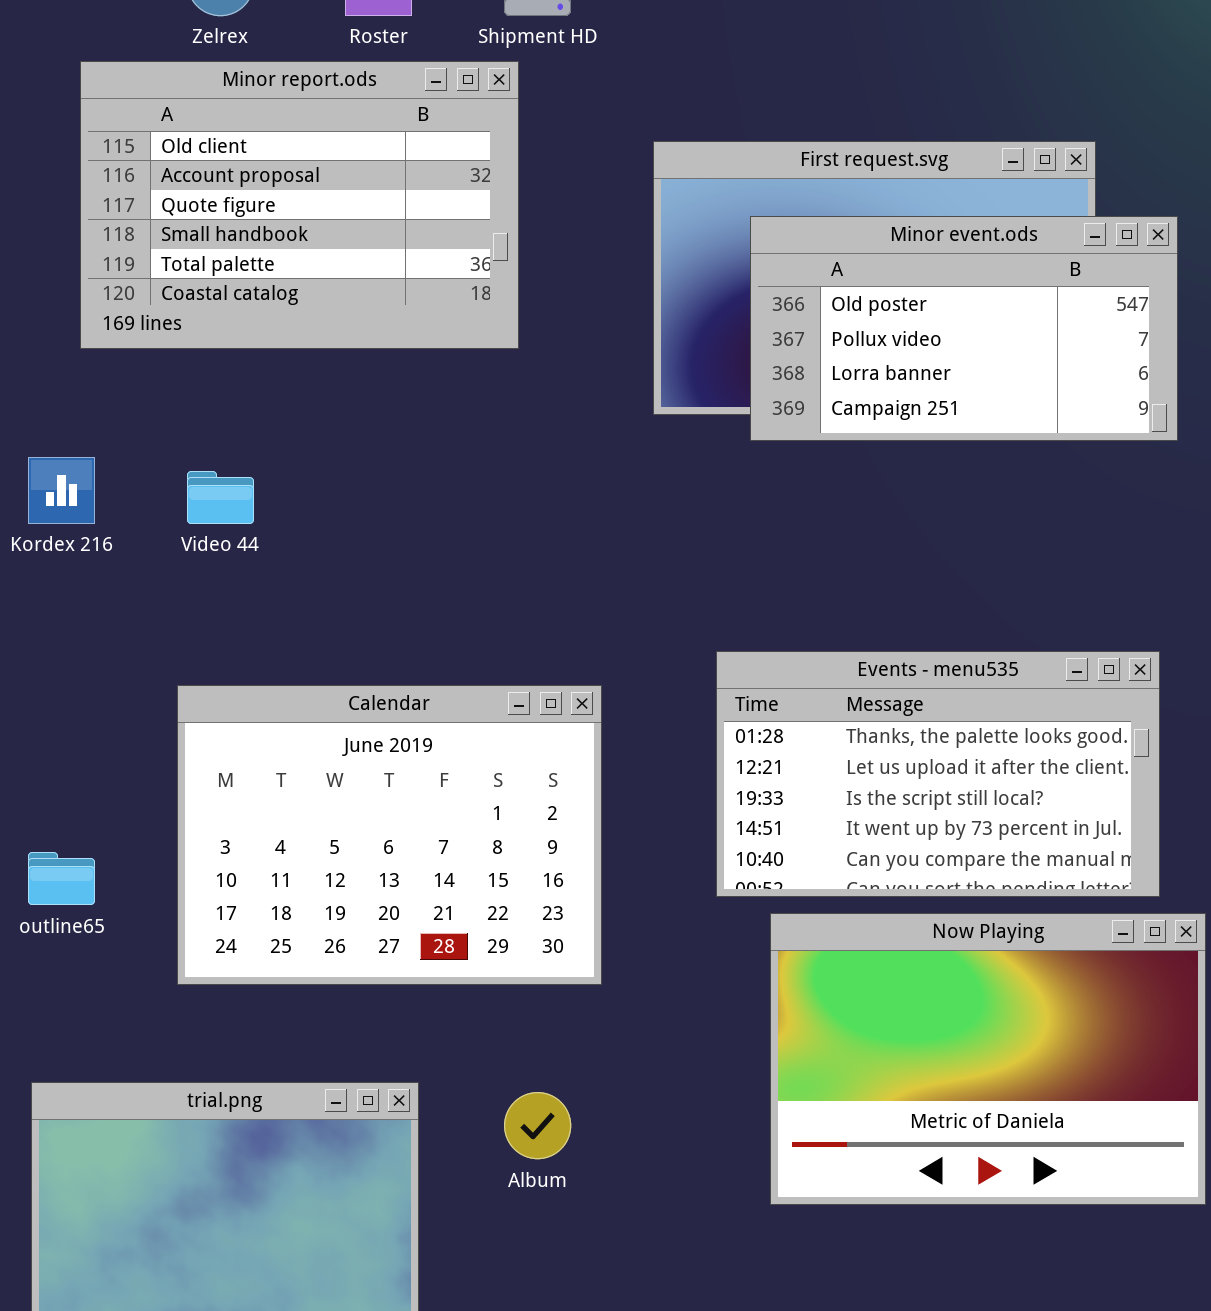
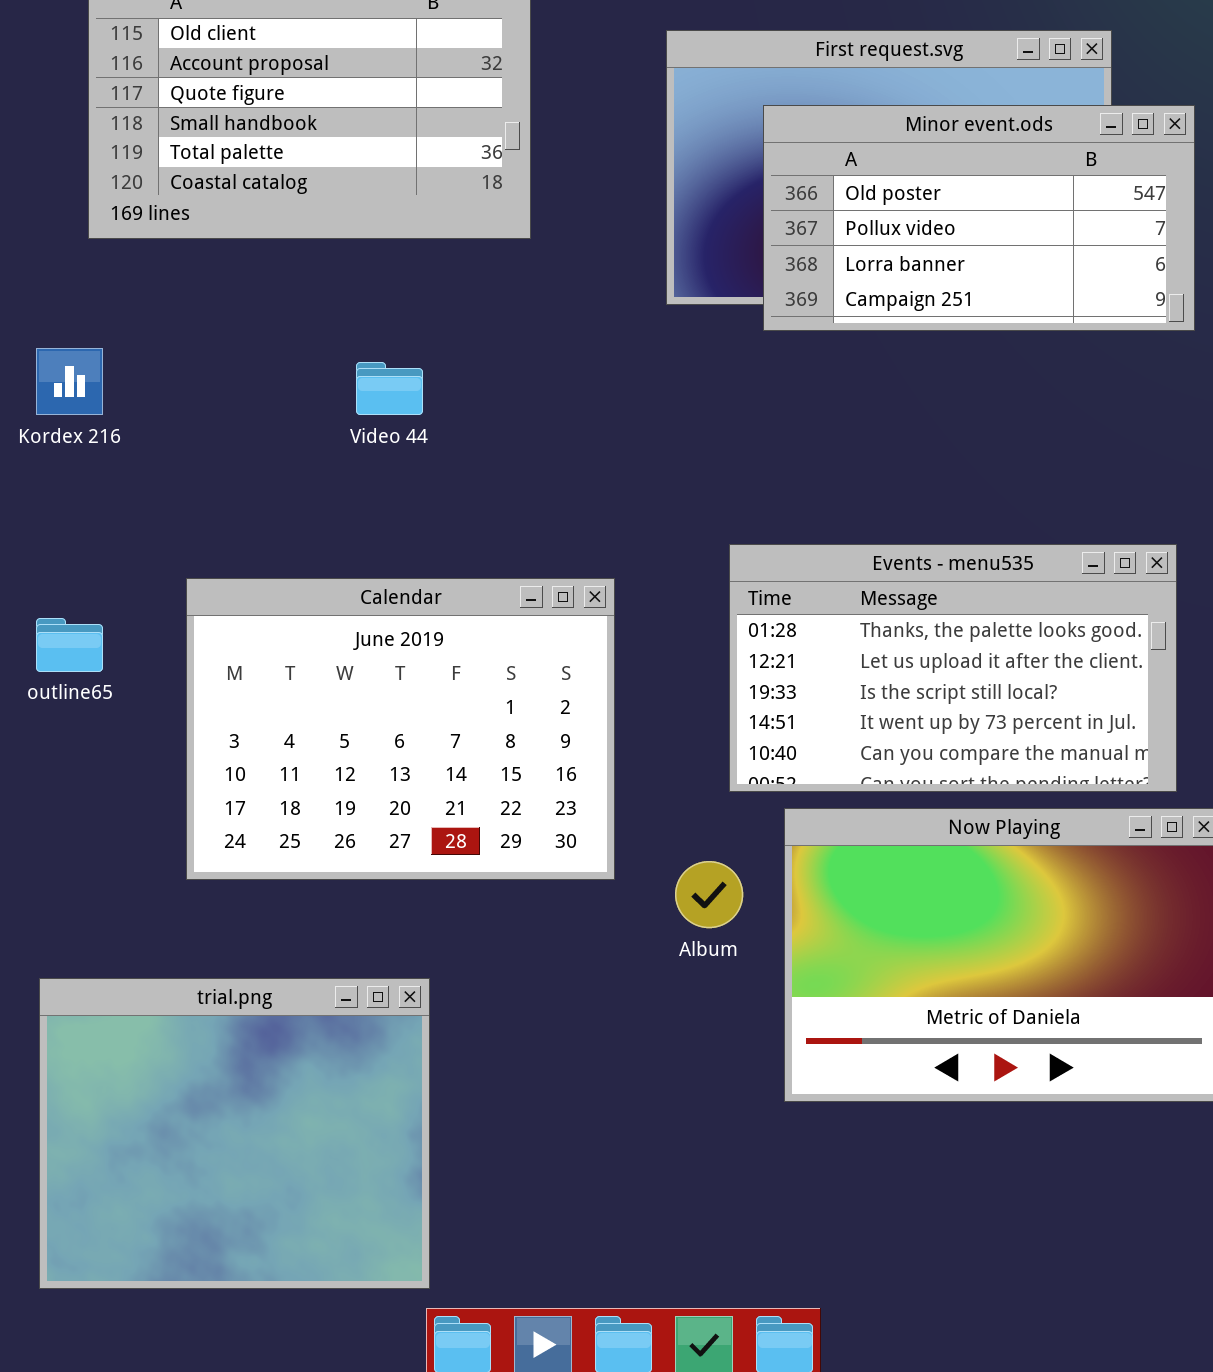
Video 44: [187,471,254,524] -> [356,362,423,415], moved
outline65: [28,852,95,905] -> [36,618,103,672], moved
Album: [504,1092,571,1159] -> [675,861,743,928], moved

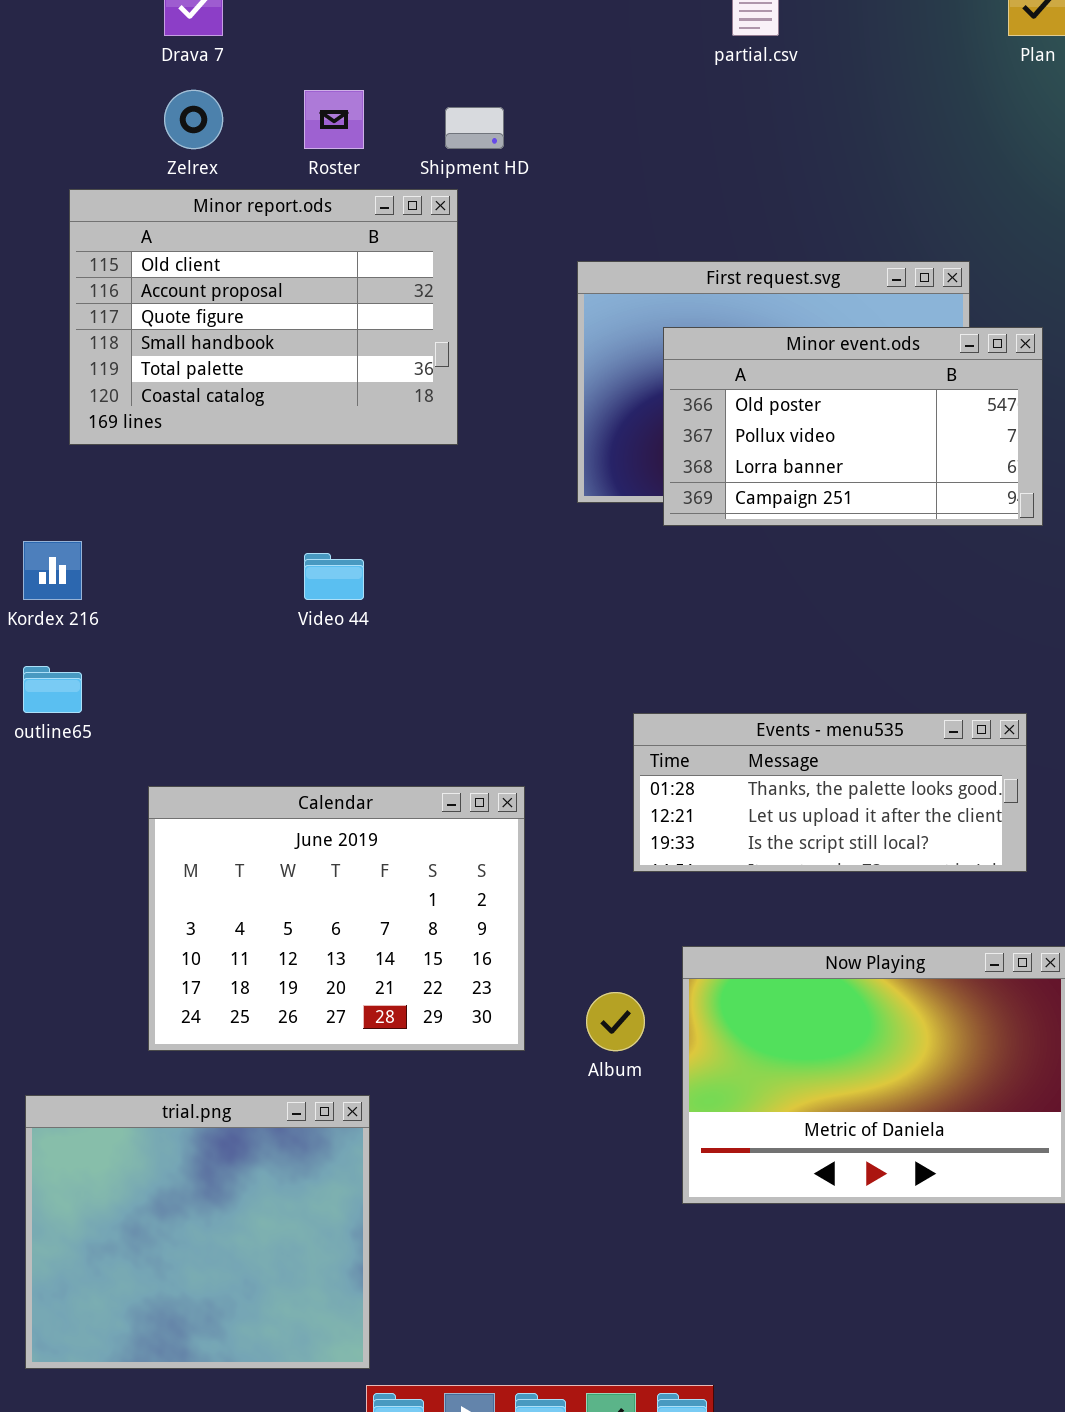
Events - menu535: [729,544,1177,792] -> [633,713,1027,872], resized
Calendar: [186,578,615,880] -> [148,786,525,1051], moved
outline65: [36,618,103,672] -> [23,666,82,713], moved

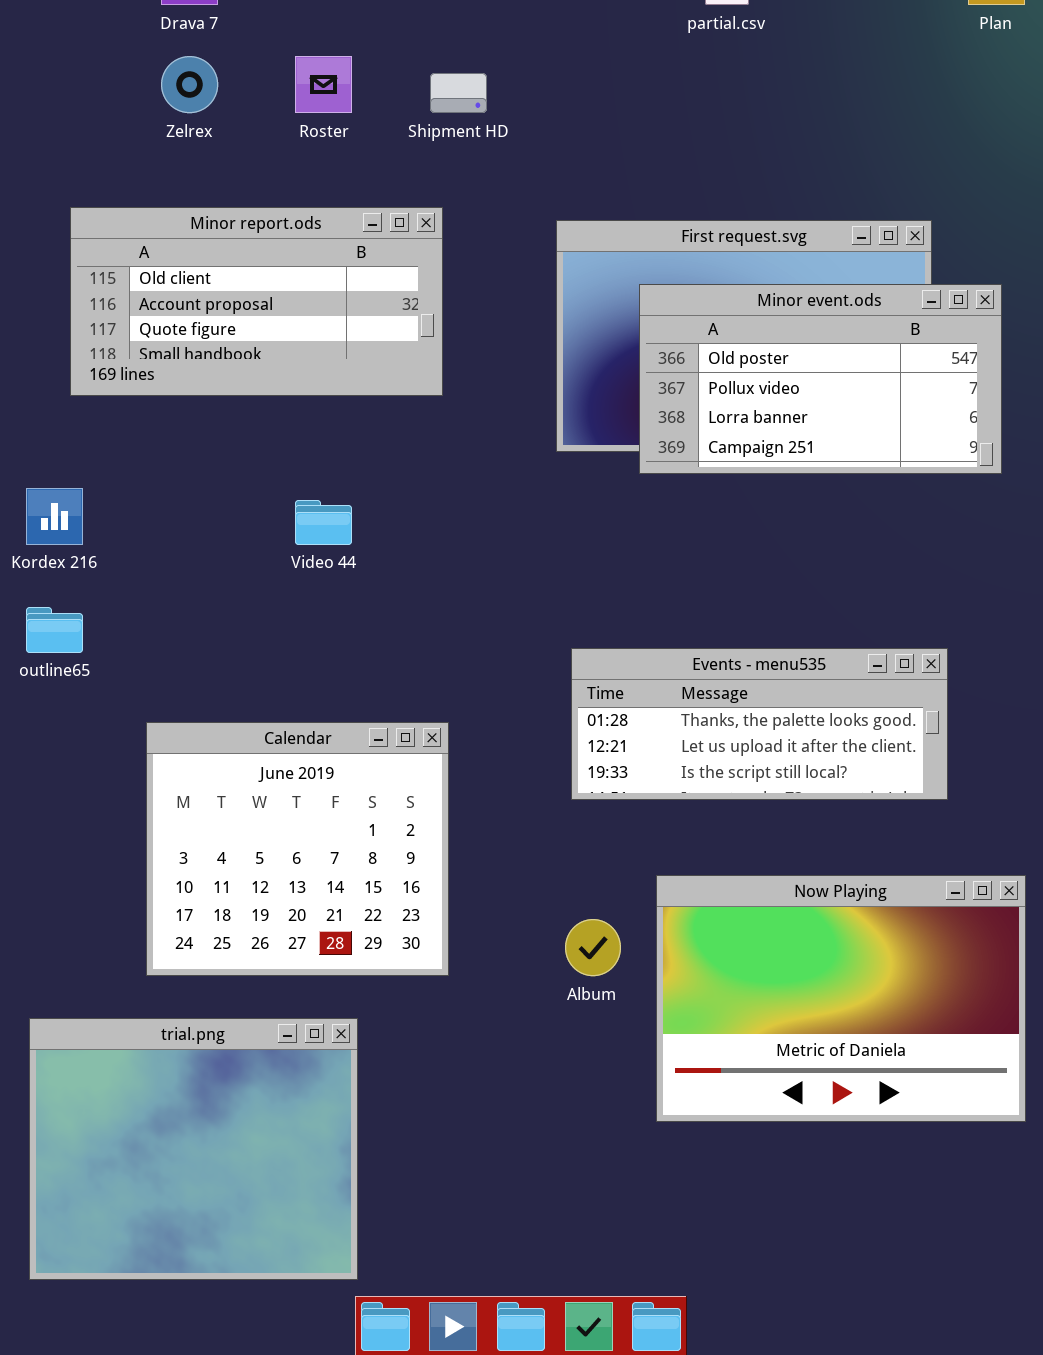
Minor report.ods: [69,189,458,445] -> [70,207,443,396], resized
Events - menu535: [633,713,1027,872] -> [571,648,948,800], moved
Calendar: [148,786,525,1051] -> [146,722,449,976], resized

